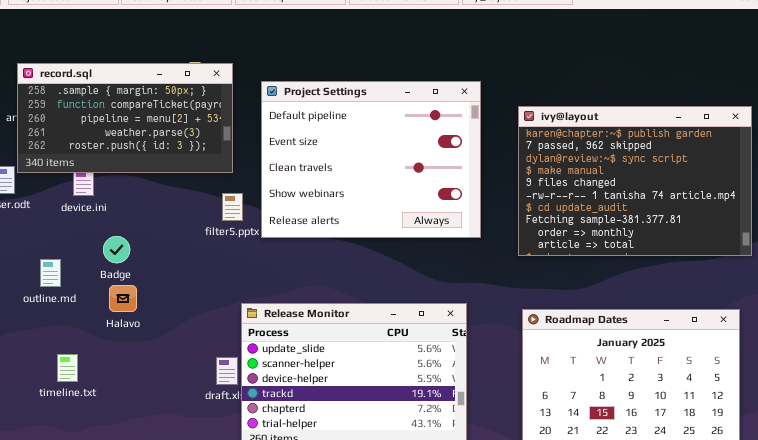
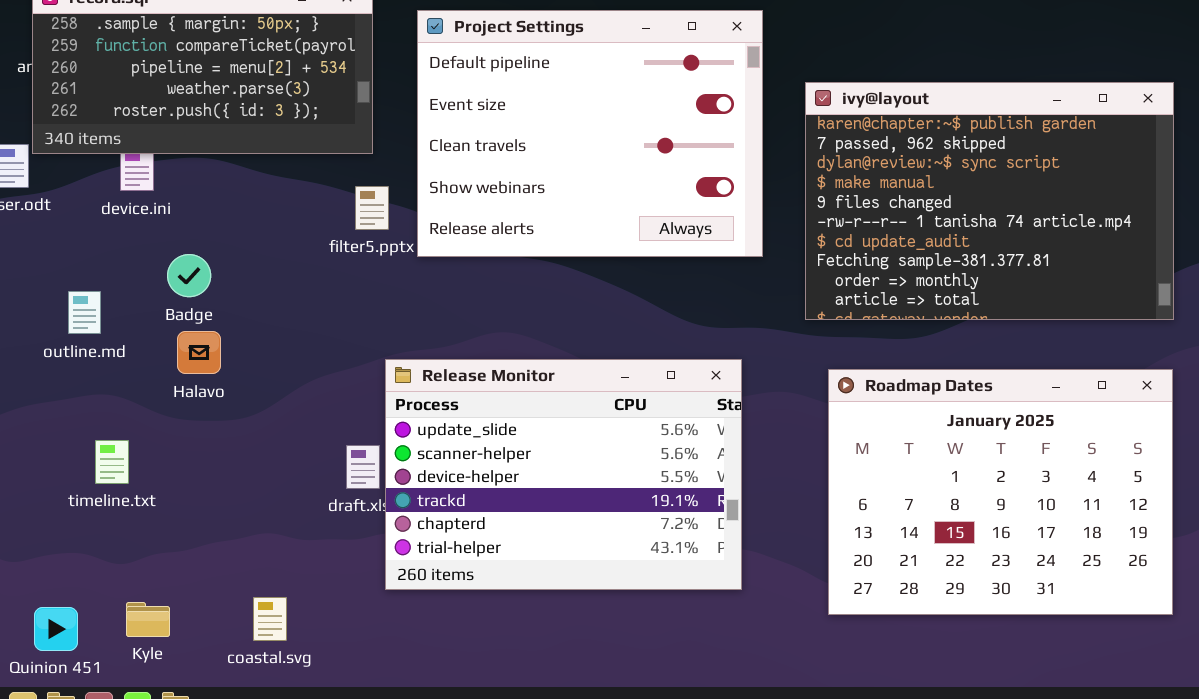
ivy@layout: [518,106,752,256] -> [805,82,1174,320], moved

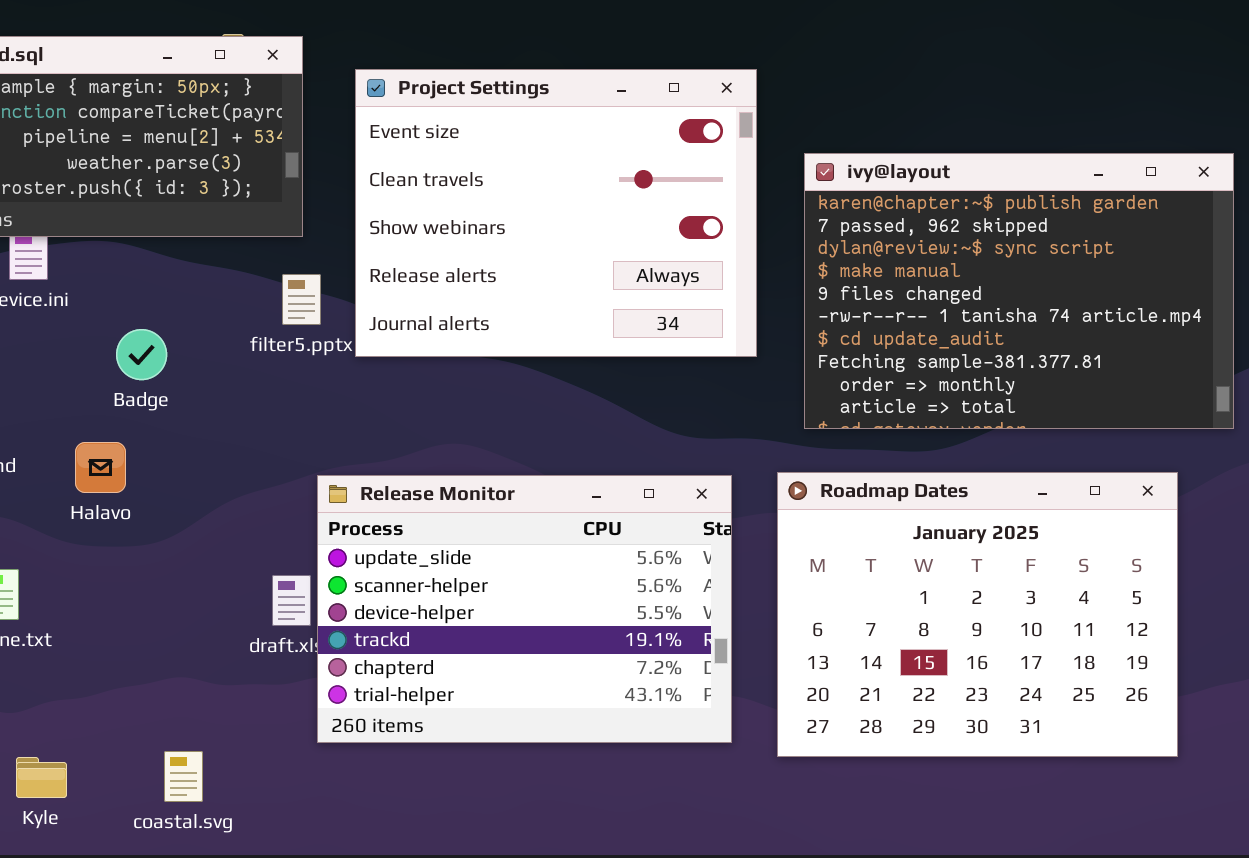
Project Settings: [417,10,763,257] -> [355,69,757,357], scrolled down 1 row
Badge: [167,254,211,297] -> [116,329,167,380], moved
Roadmap Dates: [828,369,1173,615] -> [777,472,1178,757], moved

